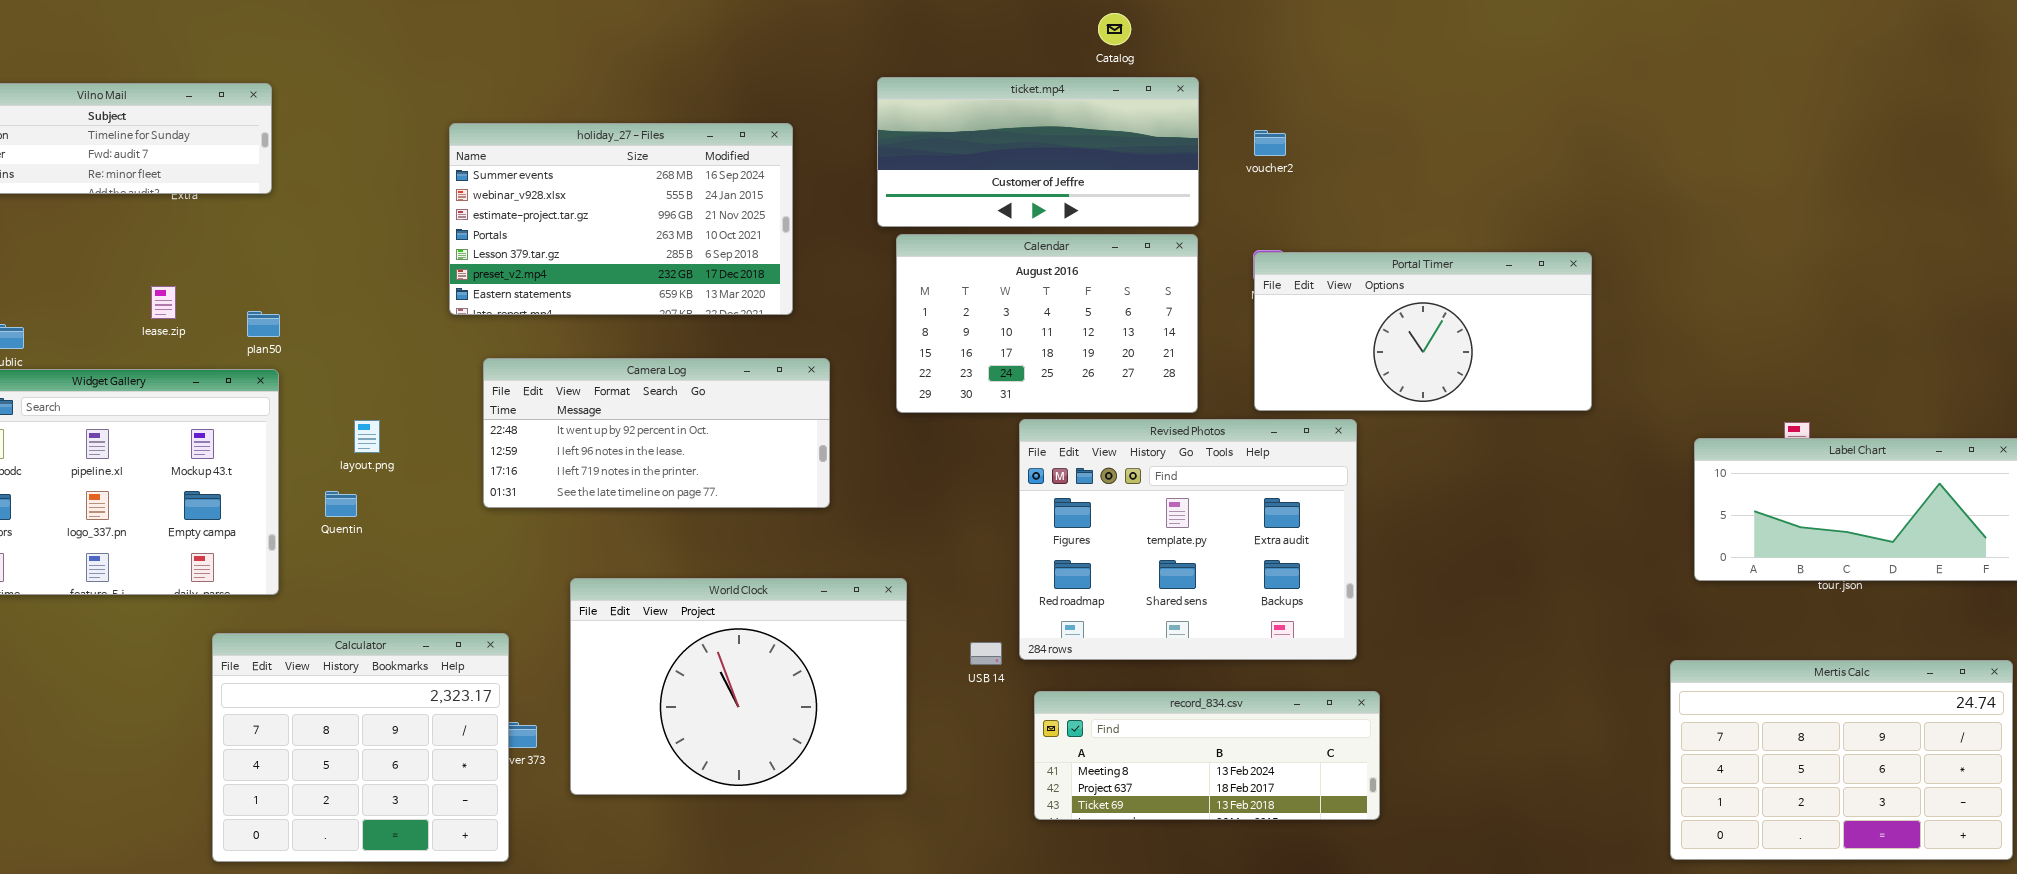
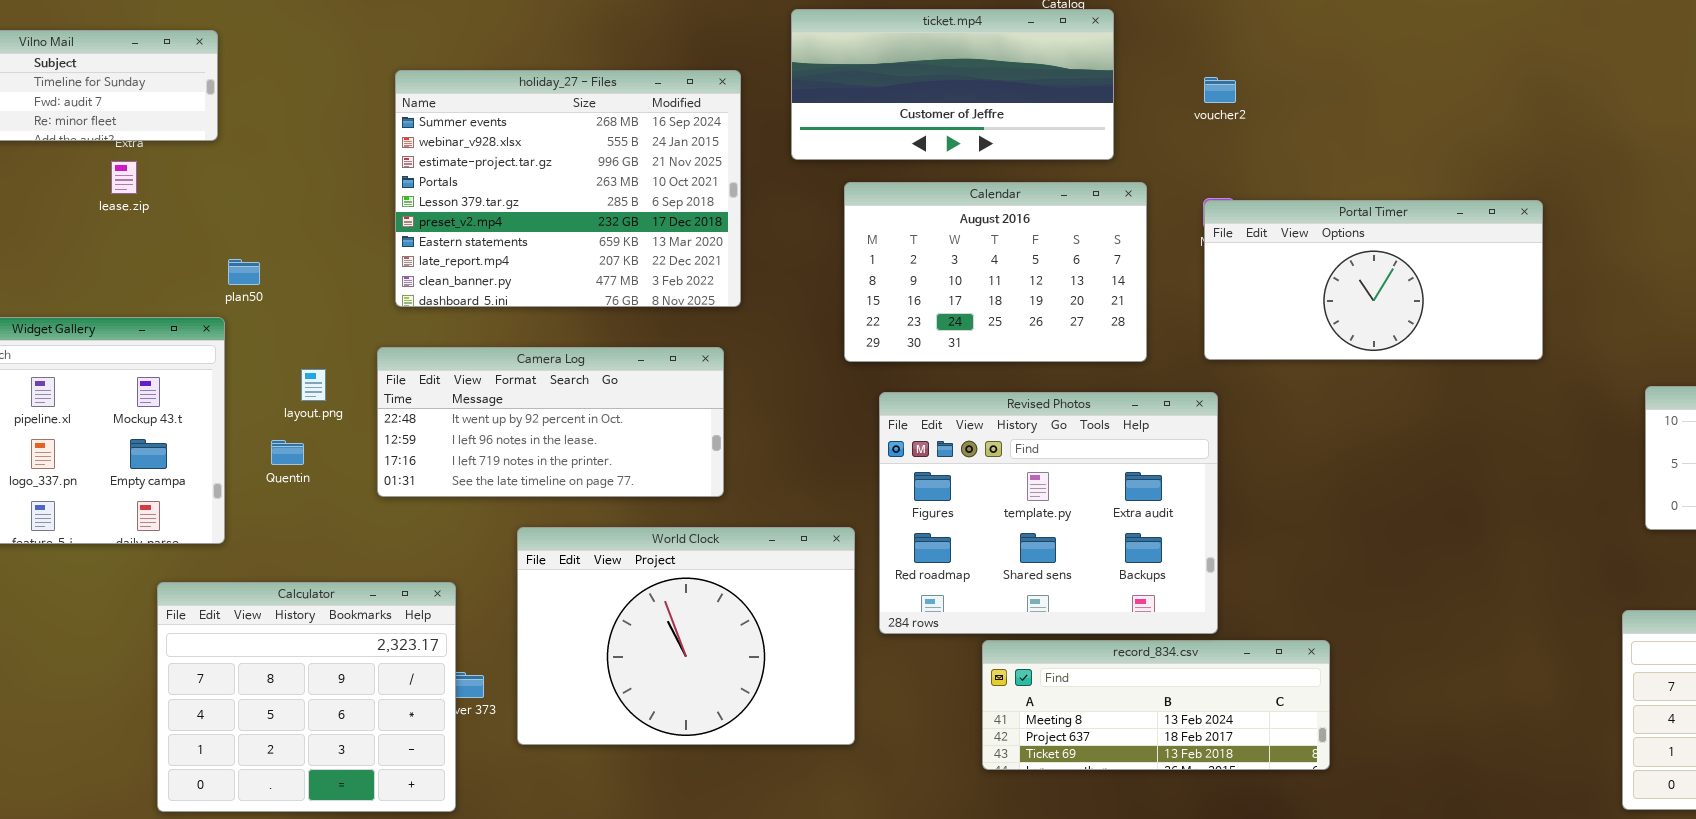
ticket.mp4: [877,77,1199,227] -> [791,9,1114,160], moved
holiday_27 - Files: [449,123,793,315] -> [395,70,741,307], resized
lease.zip: [151,286,176,319] -> [111,161,137,194], moved
plan50: [247,311,280,337] -> [228,259,260,285], moved
Camera Log: [483,358,830,508] -> [377,347,724,497], moved
Revised Photos: [1019,419,1357,660] -> [879,392,1218,634], moved

